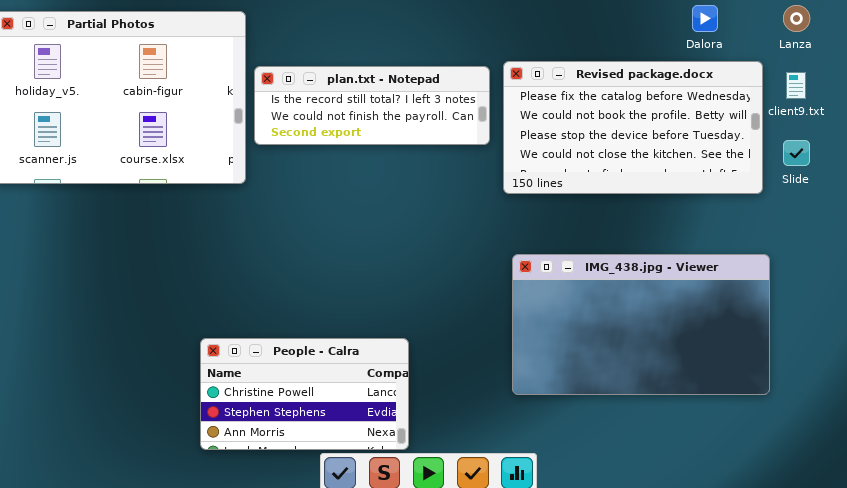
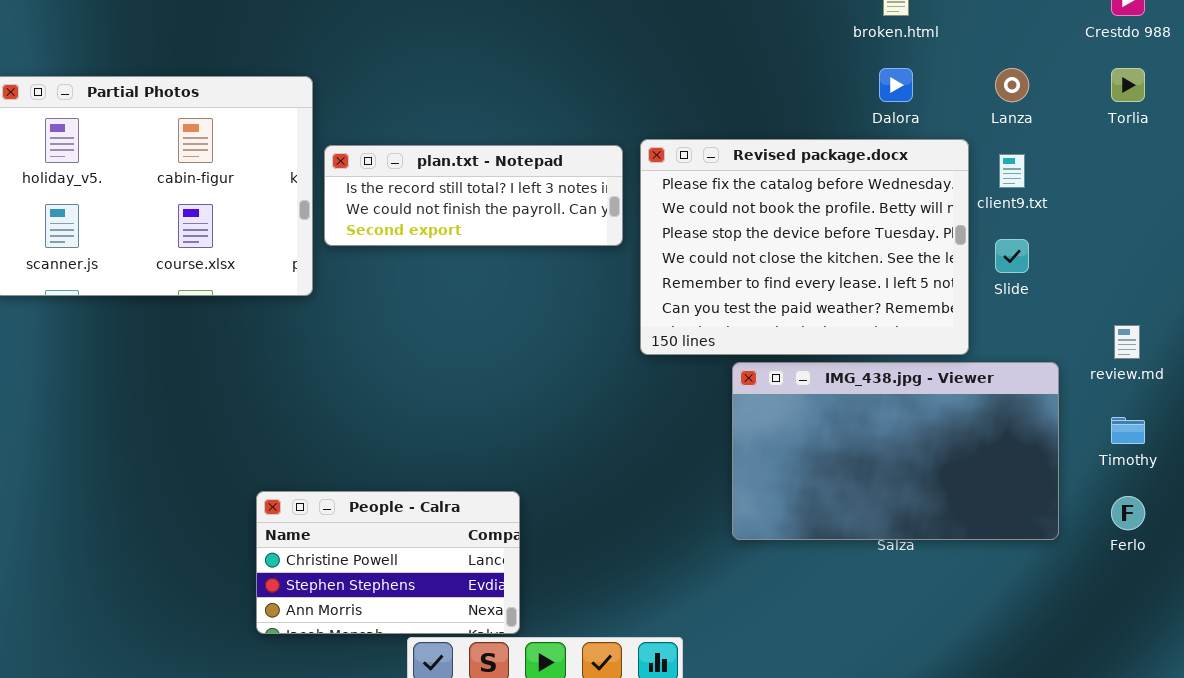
Revised package.docx: [503,61,763,194] -> [640,139,969,355], resized
IMG_438.jpg - Viewer: [512,254,770,395] -> [732,362,1059,540], moved

